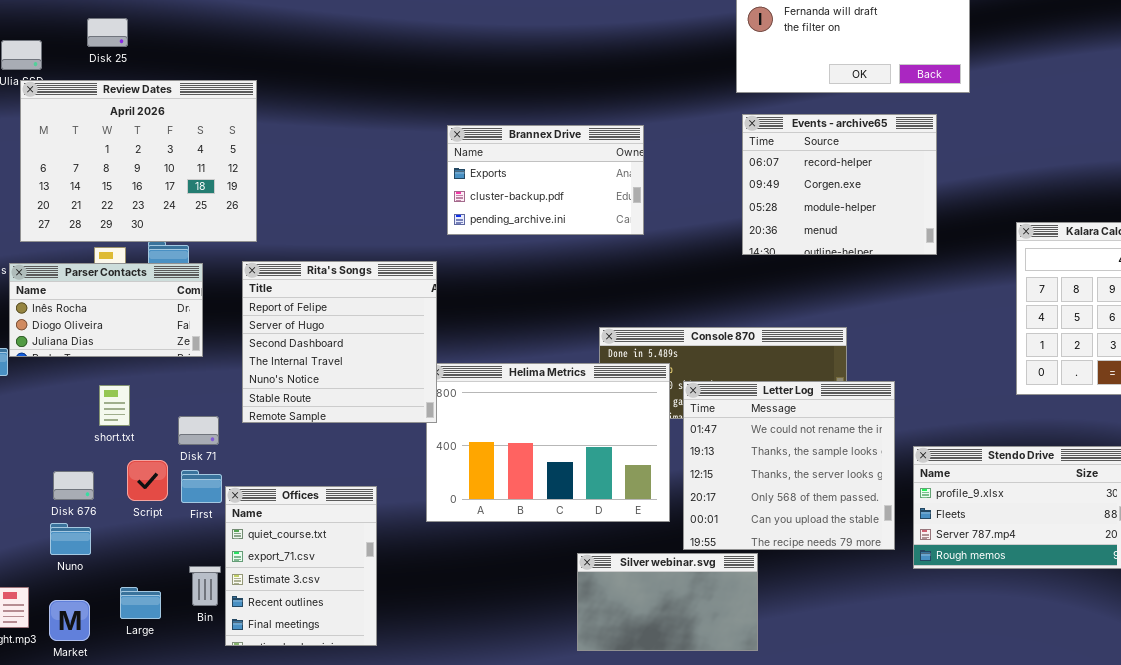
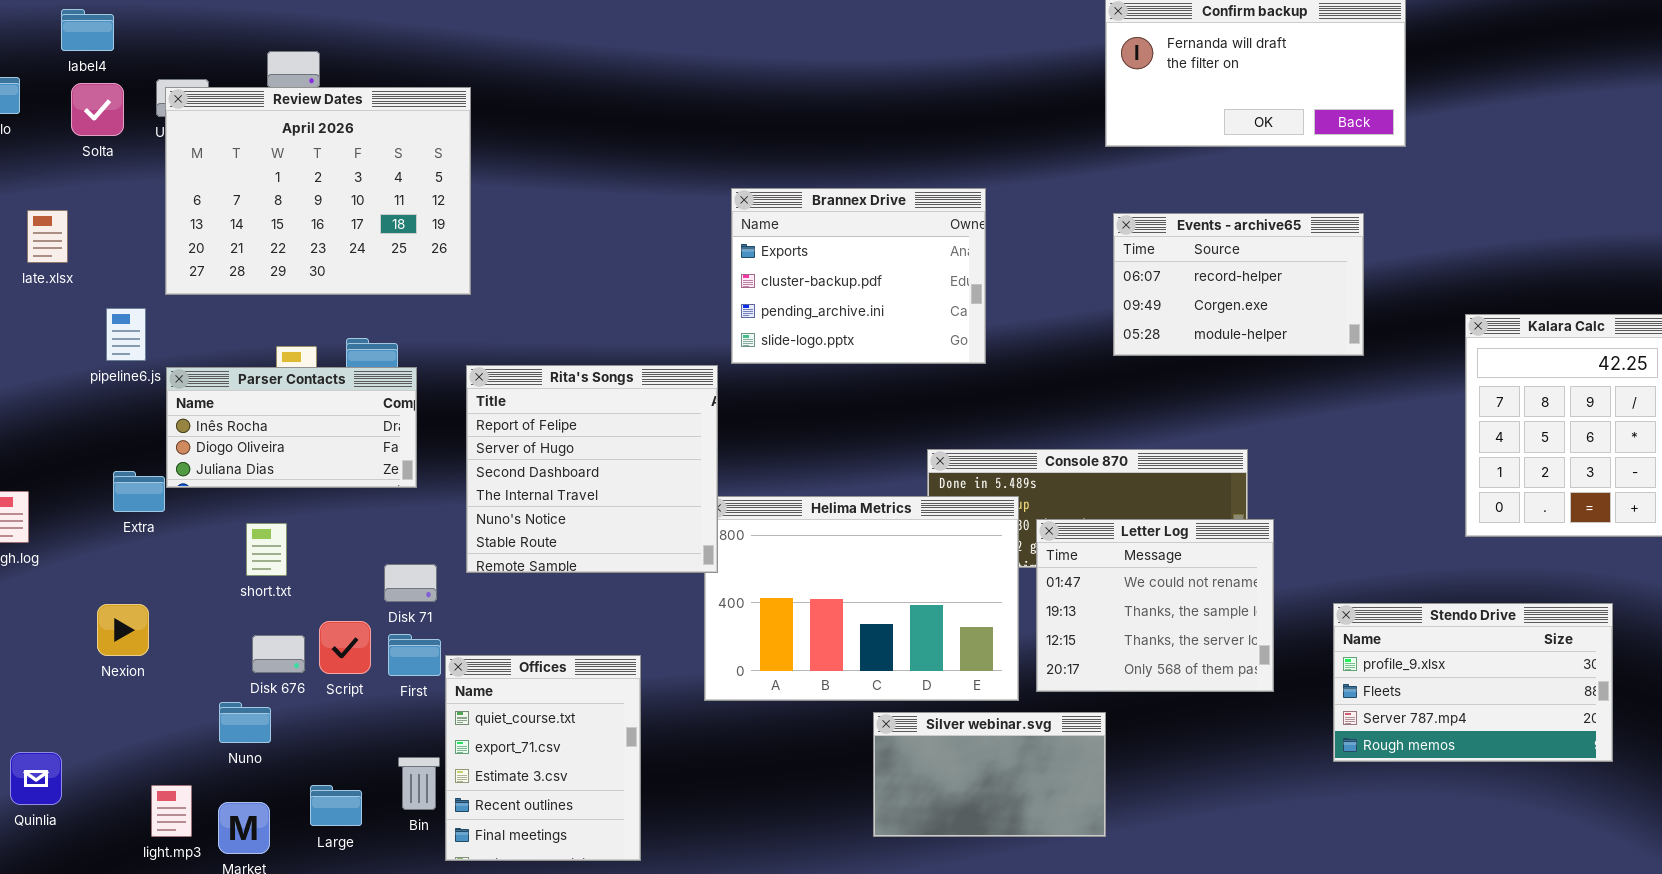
Review Dates: [20,80,257,242] -> [165,87,471,295], moved
Events - archive65: [742,114,937,255] -> [1113,213,1364,356], resized
Brannex Drive: [447,125,644,235] -> [731,188,986,364], resized
Letter Log: [683,381,895,550] -> [1036,519,1274,692], resized
short.txt: [99,385,130,426] -> [246,523,287,576], moved
Disk 676: [53,471,94,500] -> [252,635,305,673], moved
Silver webinar.svg: [577,553,758,651] -> [873,712,1106,837], moved

